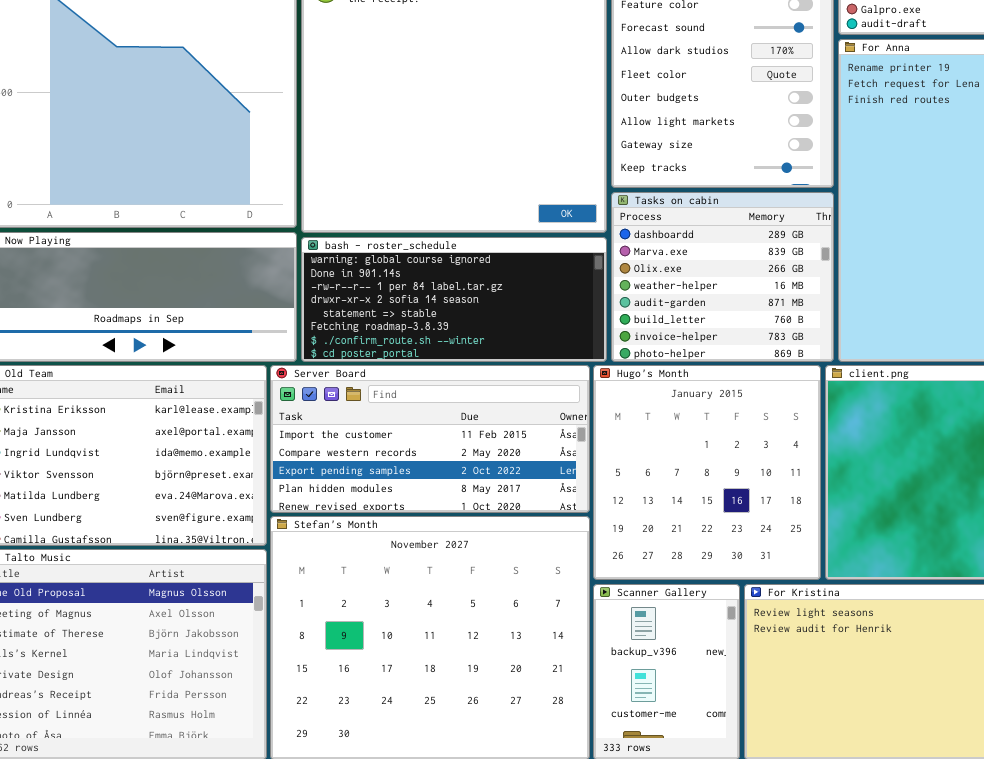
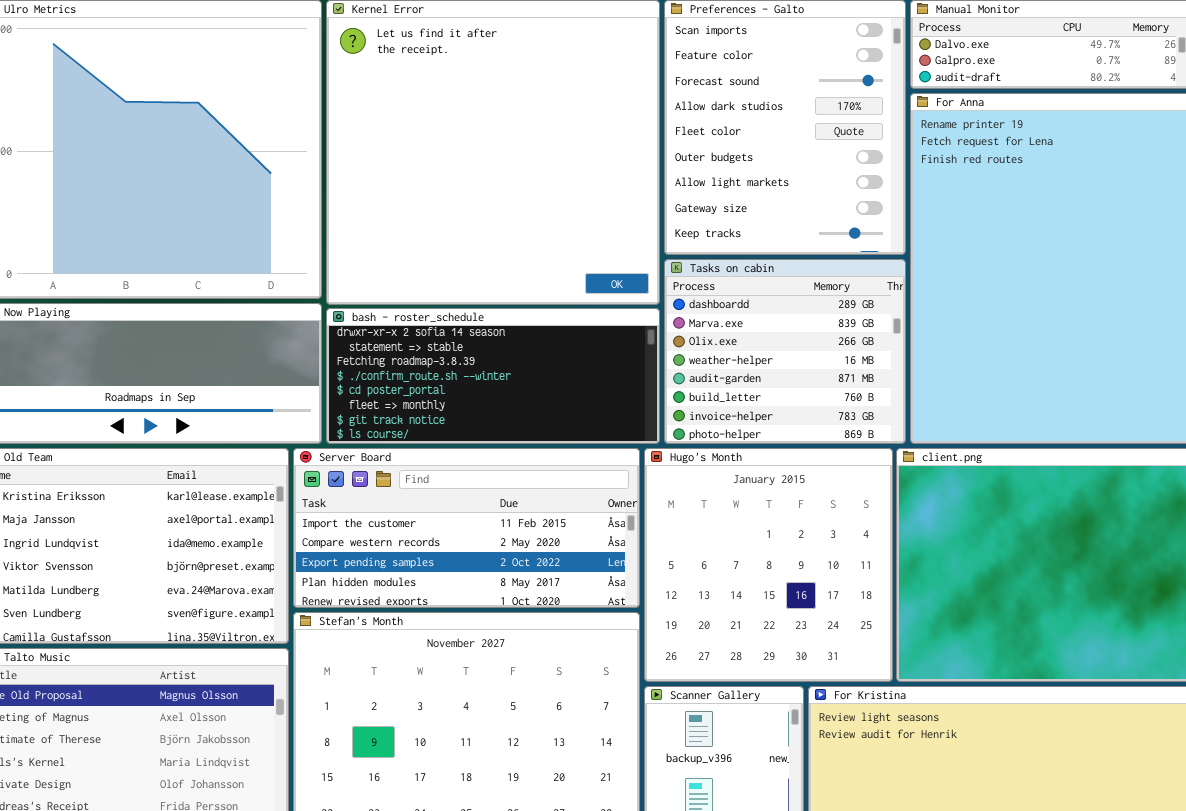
bash - roster_schedule: [301,237,607,362] -> [326,308,660,444], scrolled down 3 rows

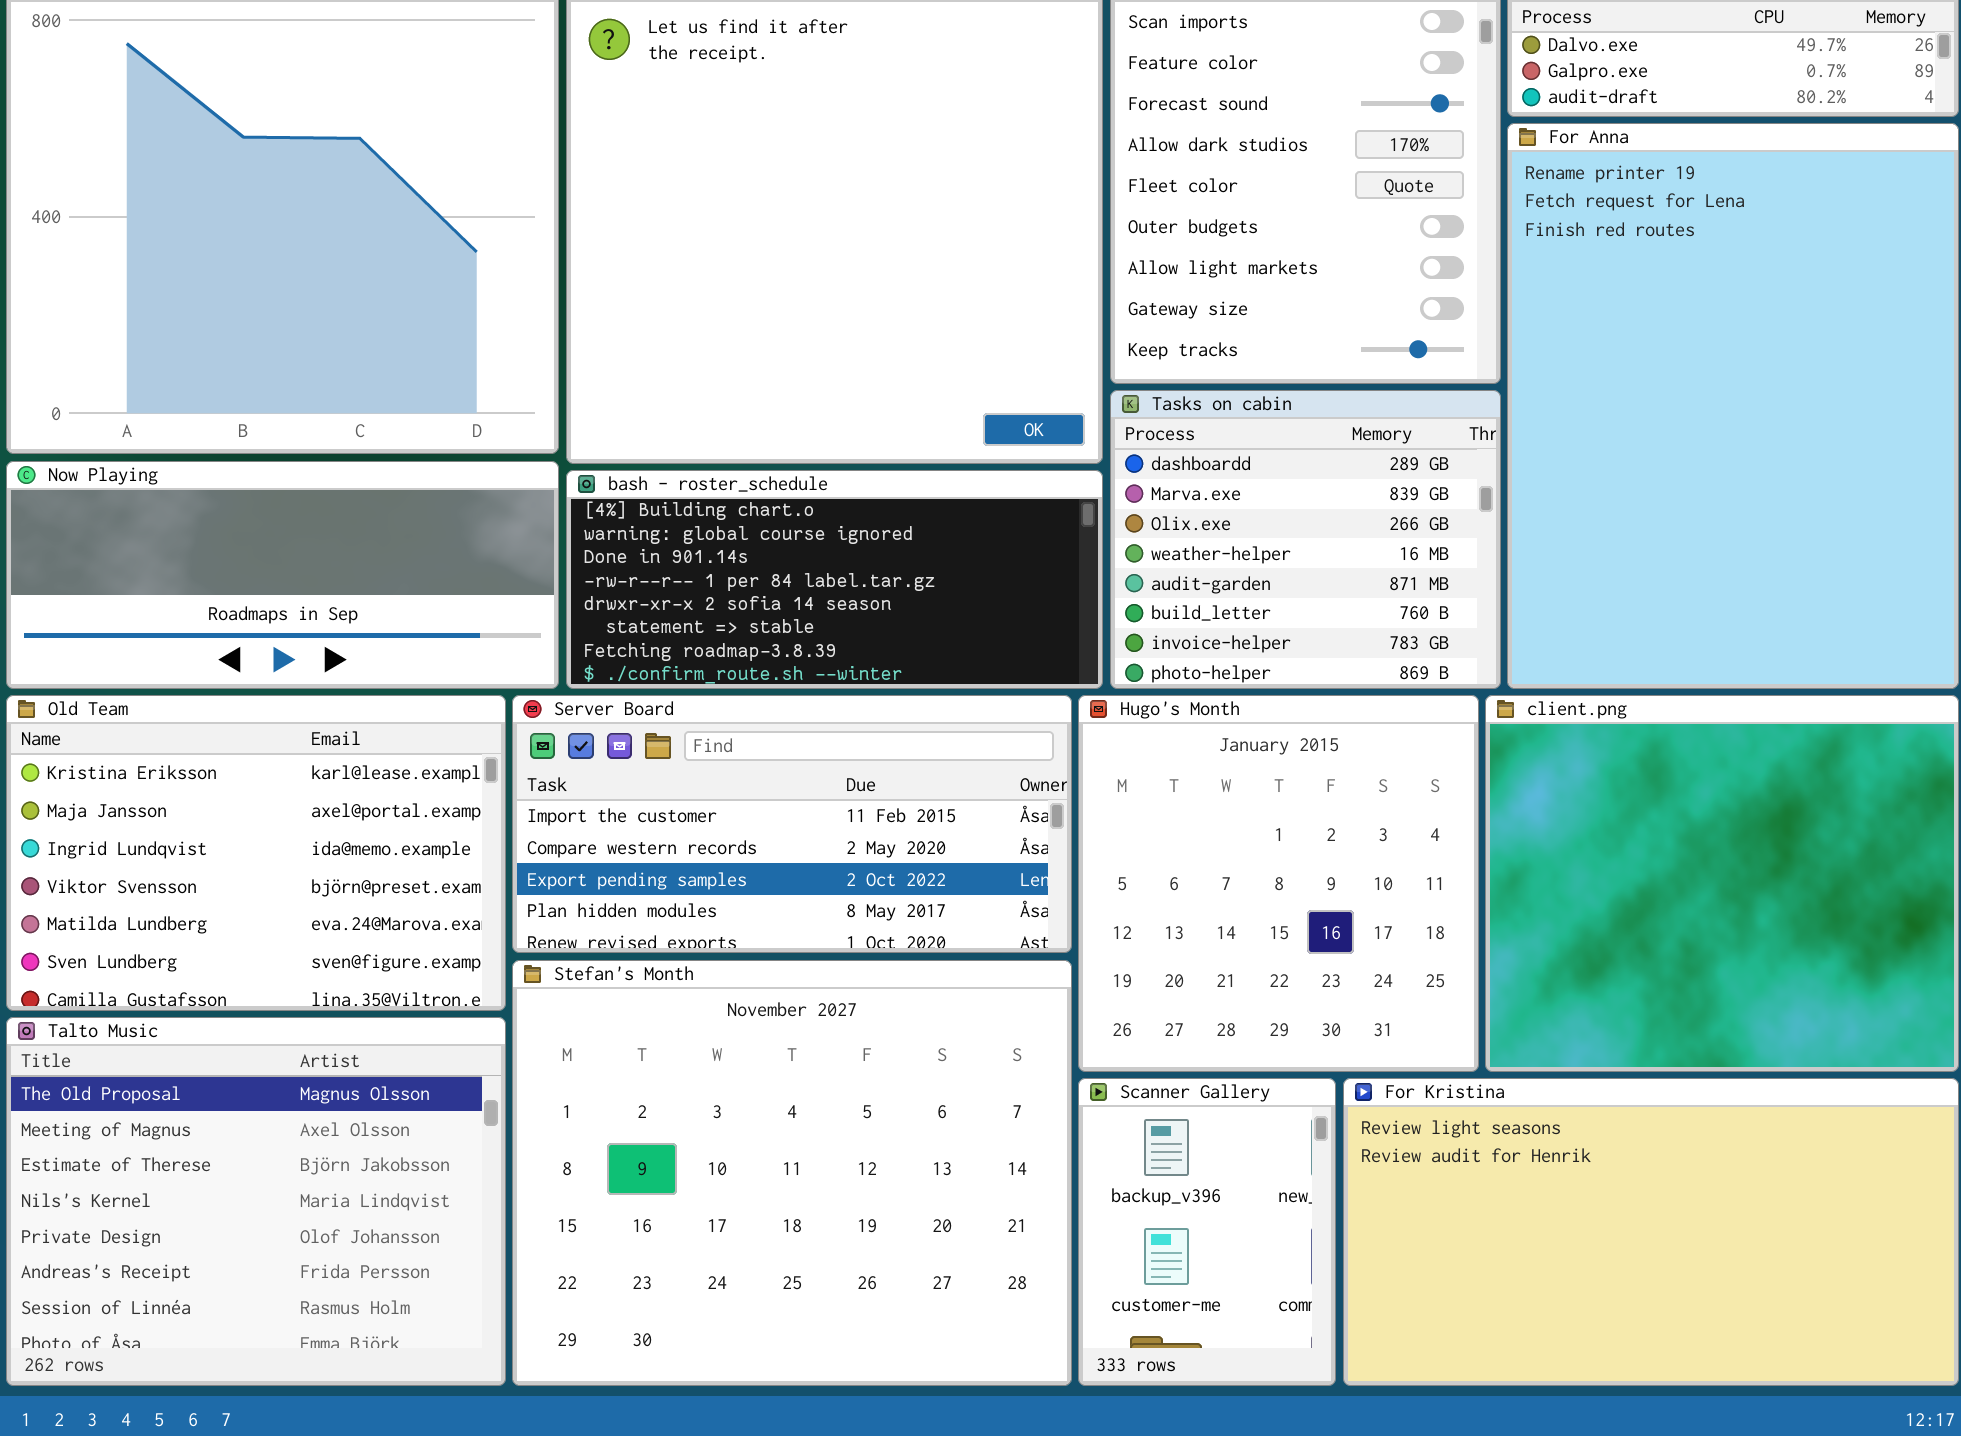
bash - roster_schedule: [326,308,660,444] -> [566,470,1103,689], scrolled up 4 rows

